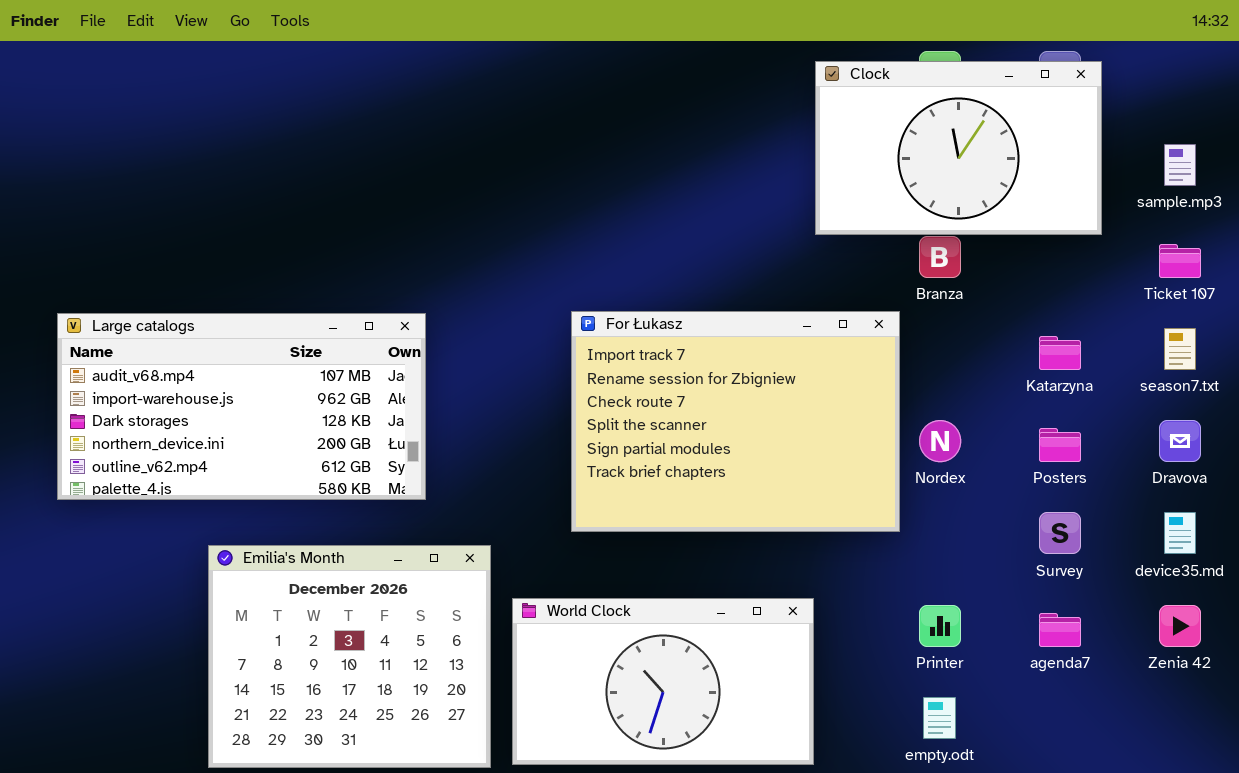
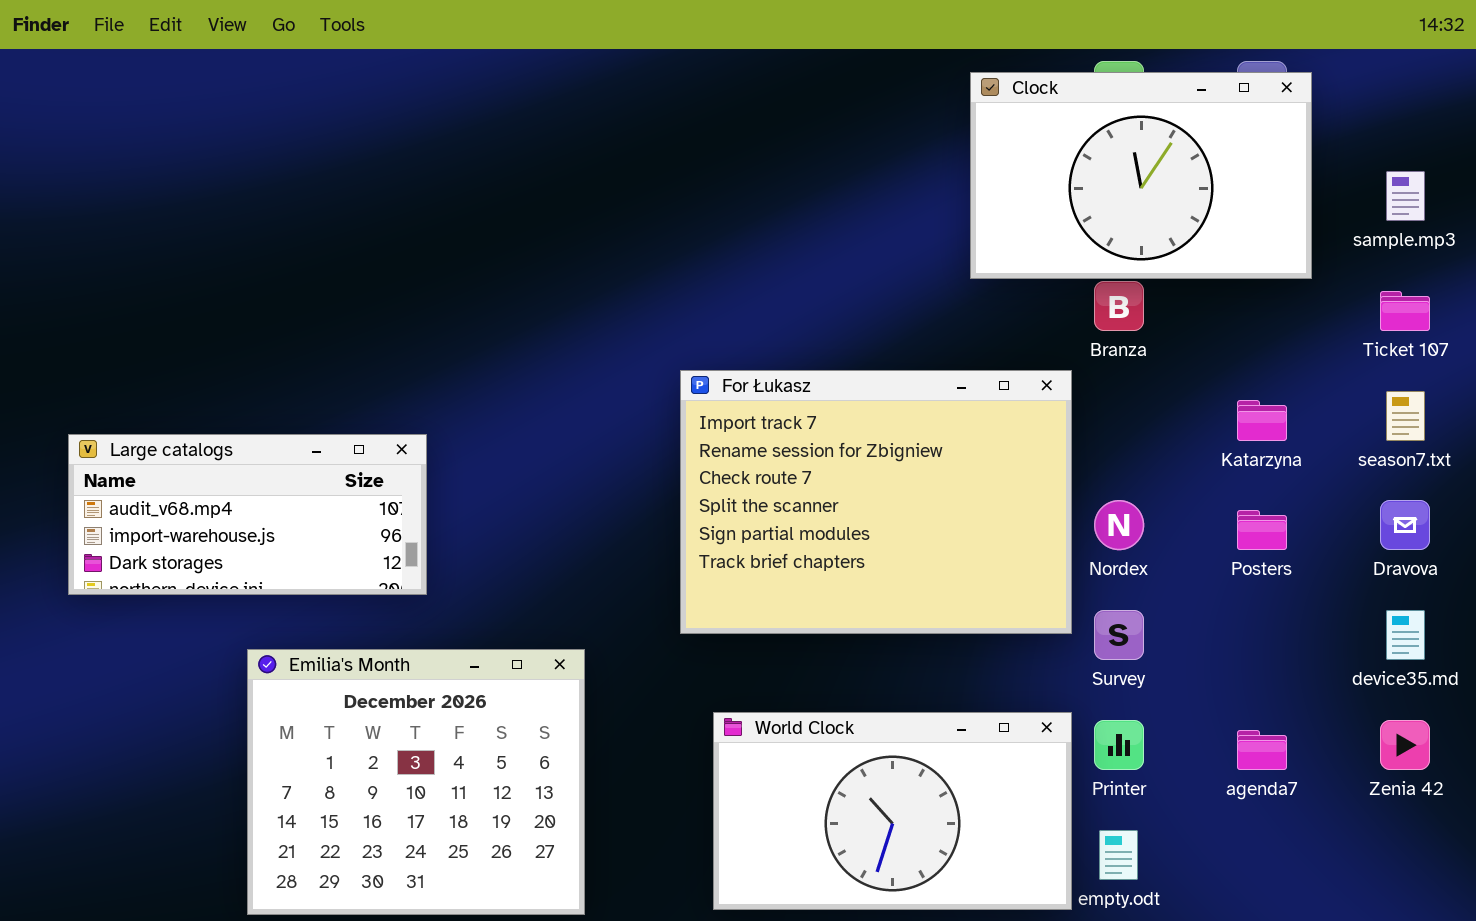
Large catalogs: [57,313,426,500] -> [68,434,427,595], resized
Survey: [1039,512,1081,554] -> [1094,610,1144,660], moved
World Clock: [512,598,814,765] -> [713,712,1072,910], moved

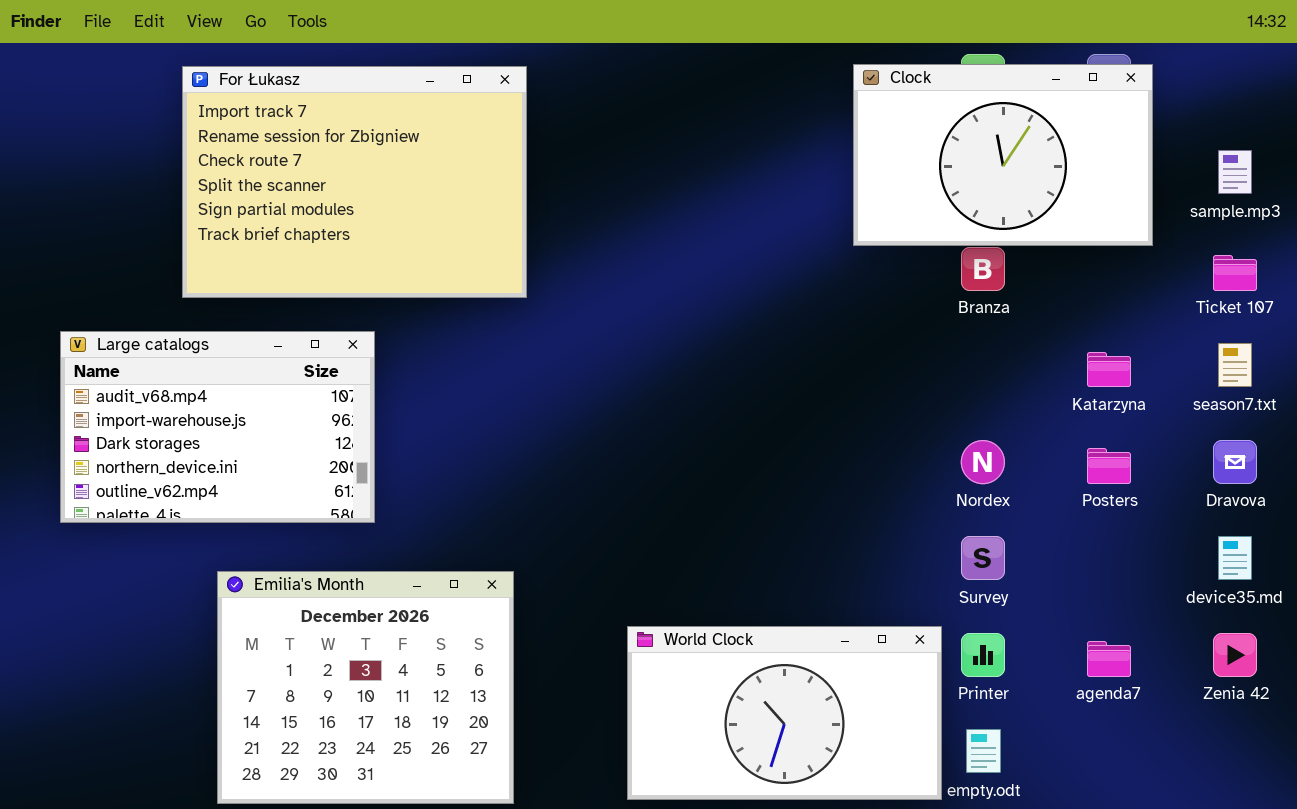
For Łukasz: [680,370,1072,634] -> [182,66,527,298], moved
Large catalogs: [68,434,427,595] -> [60,331,375,523], resized

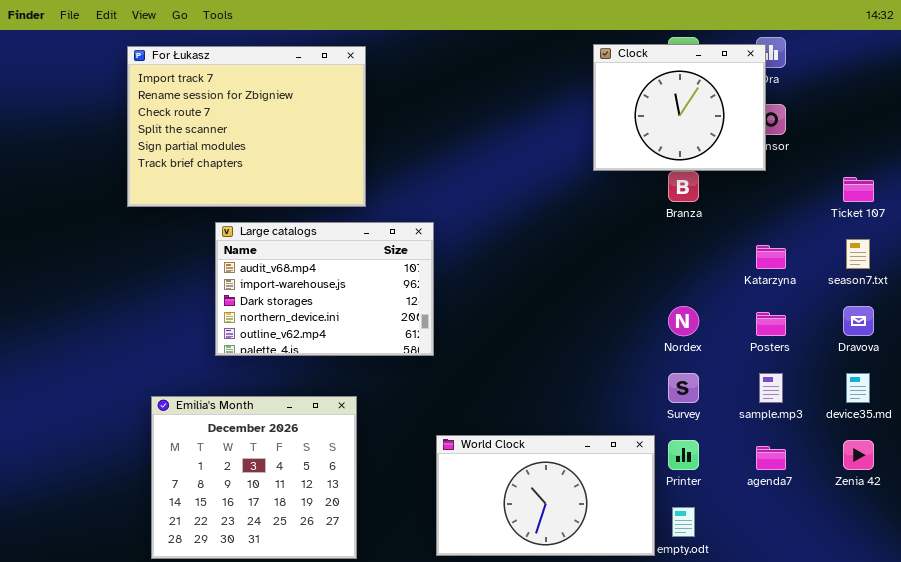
Clock: [853,64,1153,246] -> [593,44,766,171], resized
sample.mp3: [1218,150,1252,194] -> [759,373,783,403], moved
Large catalogs: [60,331,375,523] -> [215,222,434,356], moved

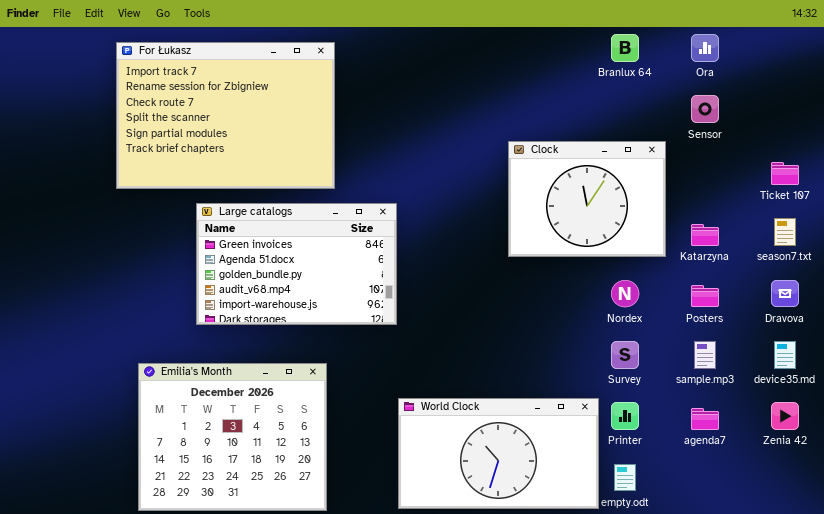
Clock: [593,44,766,171] -> [508,141,666,257], moved
Large catalogs: [215,222,434,356] -> [196,203,397,325], scrolled up 3 rows

